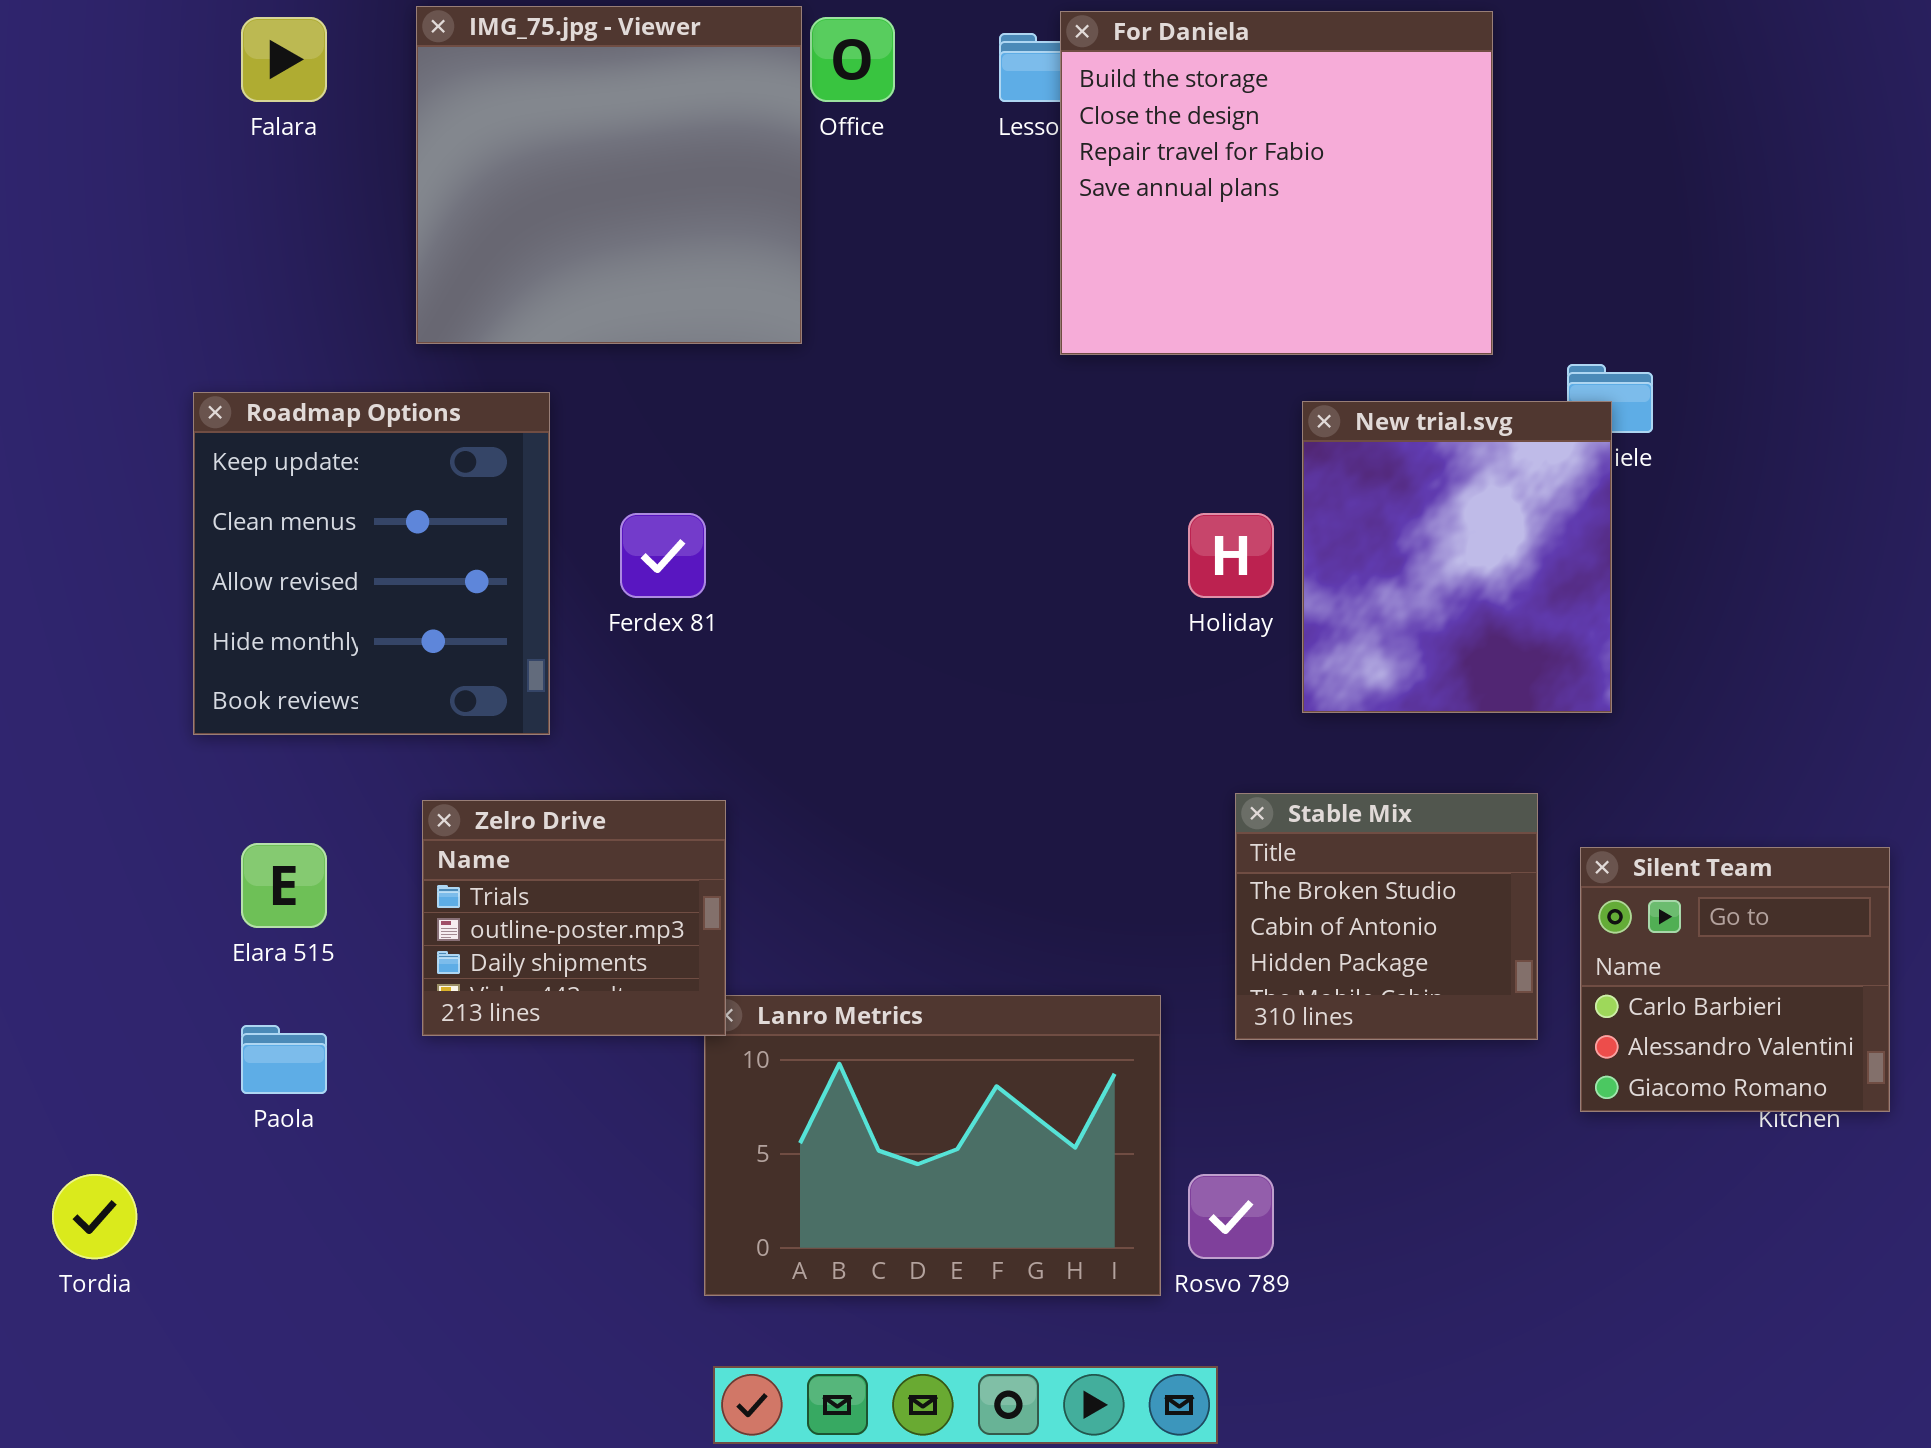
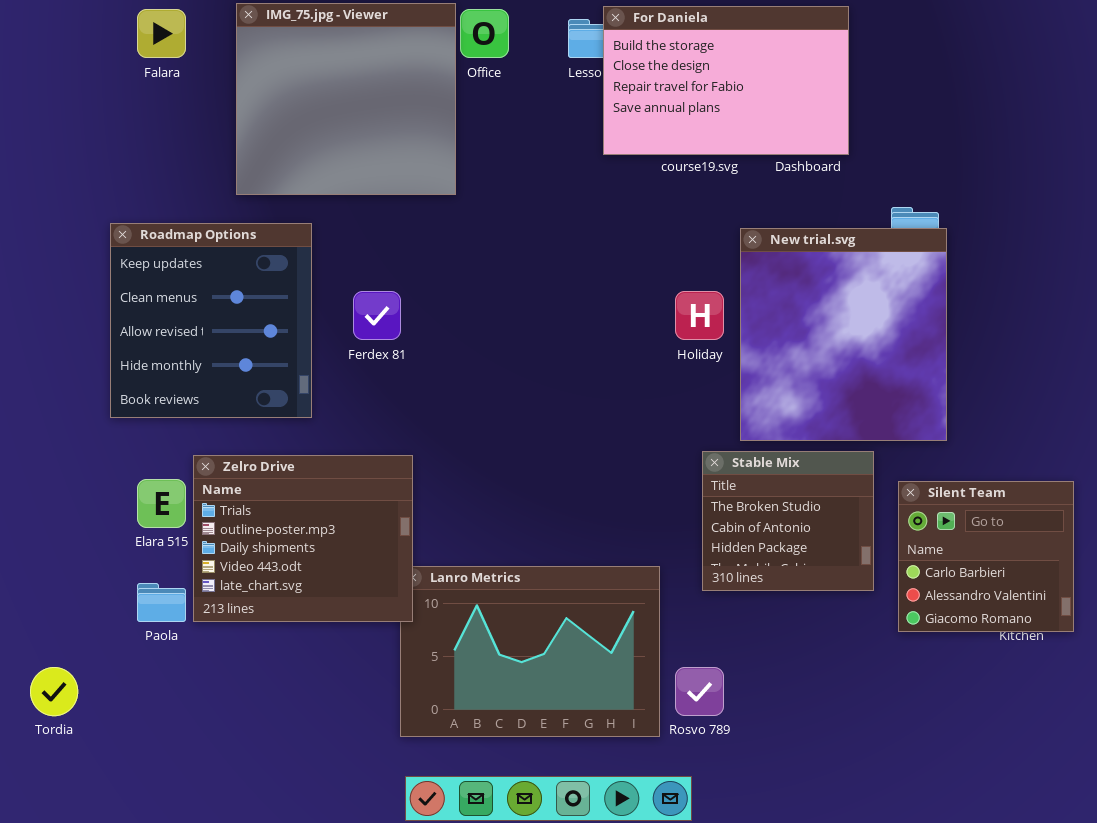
For Daniela: [1060,11,1493,355] -> [603,6,849,155], resized
New trial.svg: [1302,401,1612,713] -> [740,228,947,441], resized
Zelro Drive: [422,800,726,1036] -> [193,455,413,622], resized

